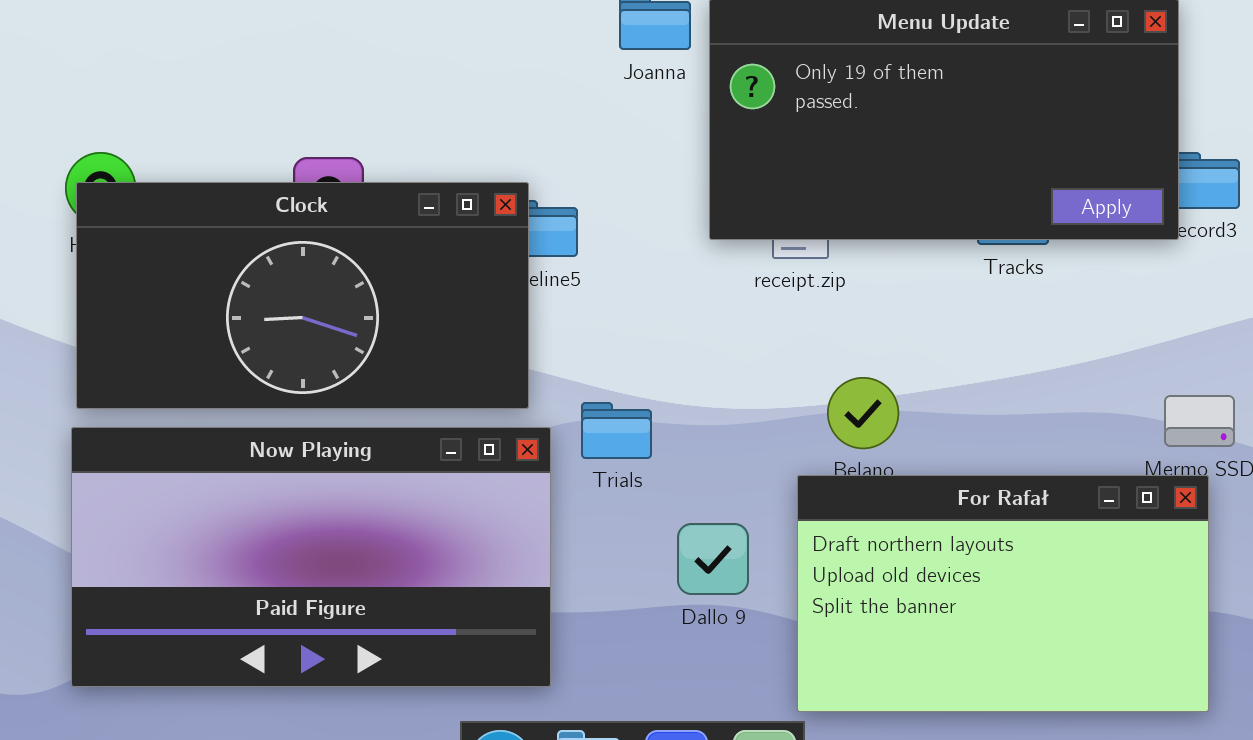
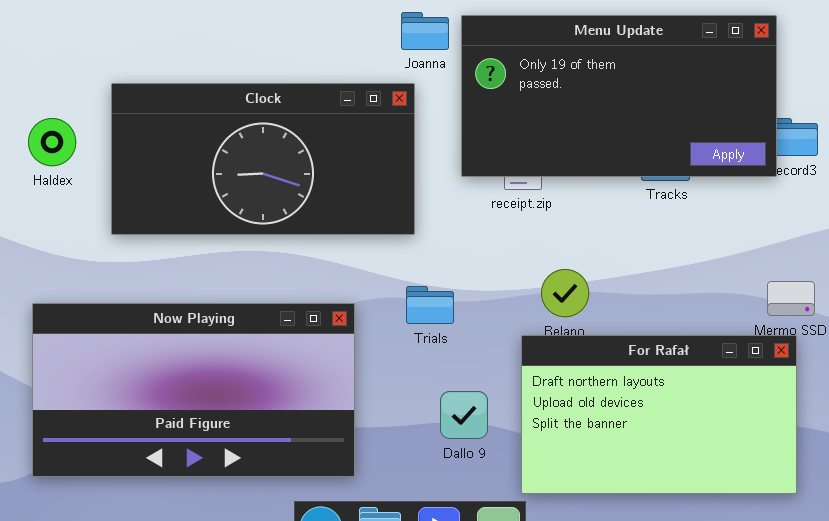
Clock: [76,182,529,409] -> [111,83,415,235], moved
Trials: [581,402,652,459] -> [406,286,454,324], moved
Dallo 9: [677,523,749,595] -> [440,391,488,439], moved

